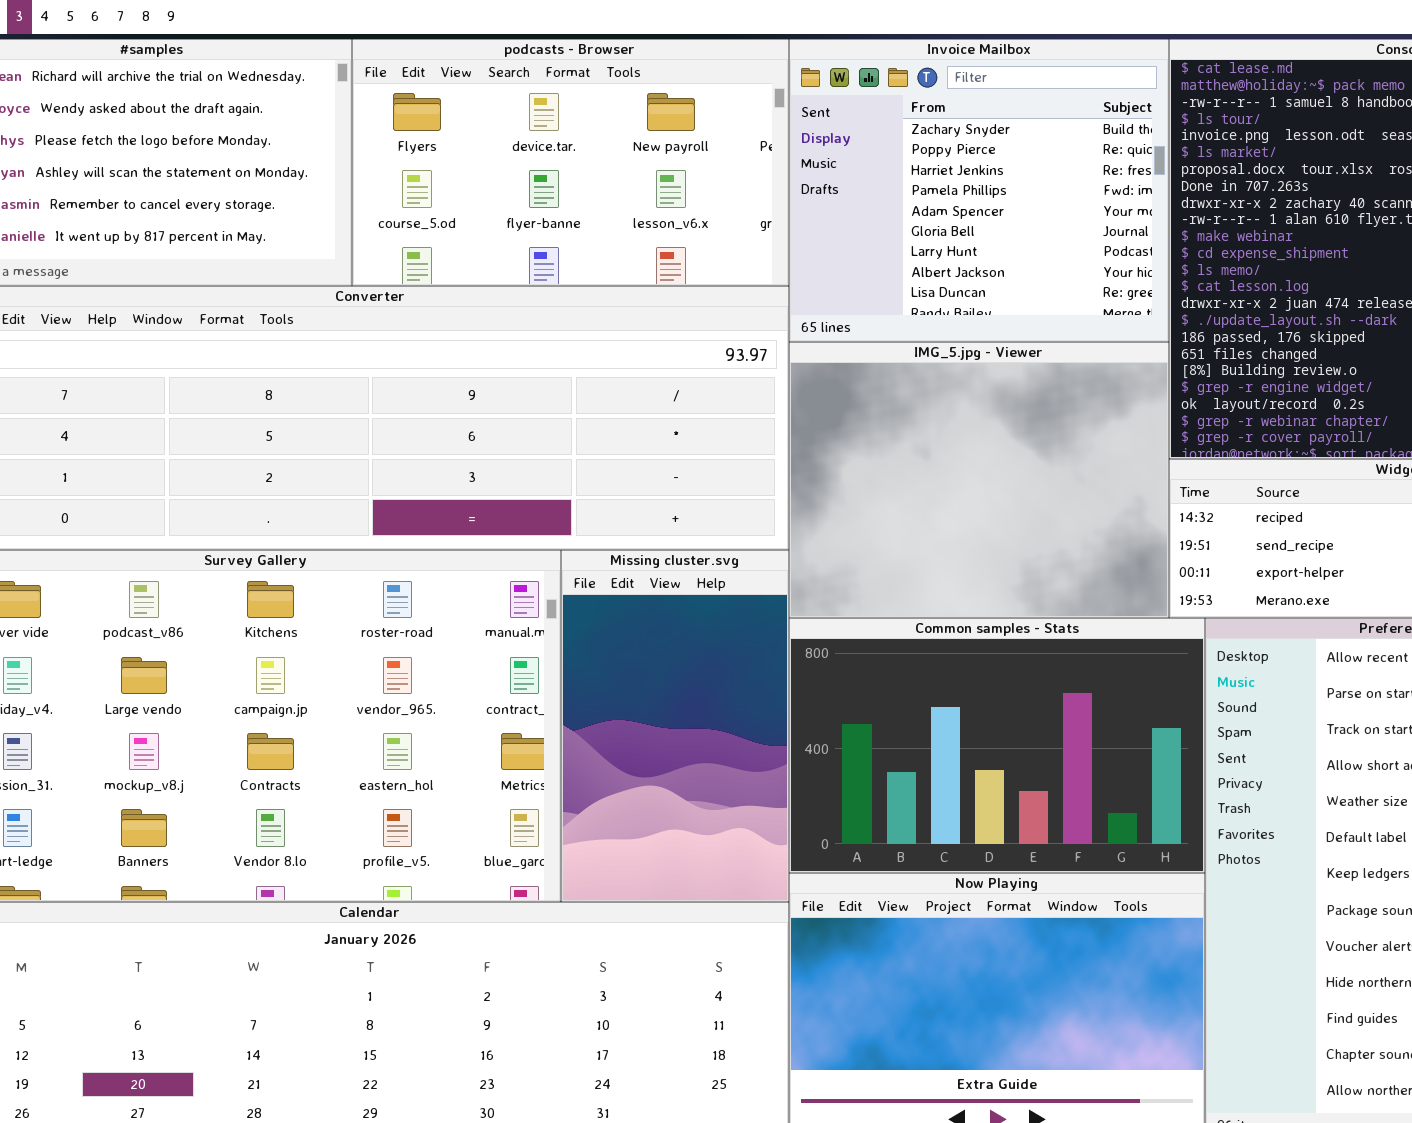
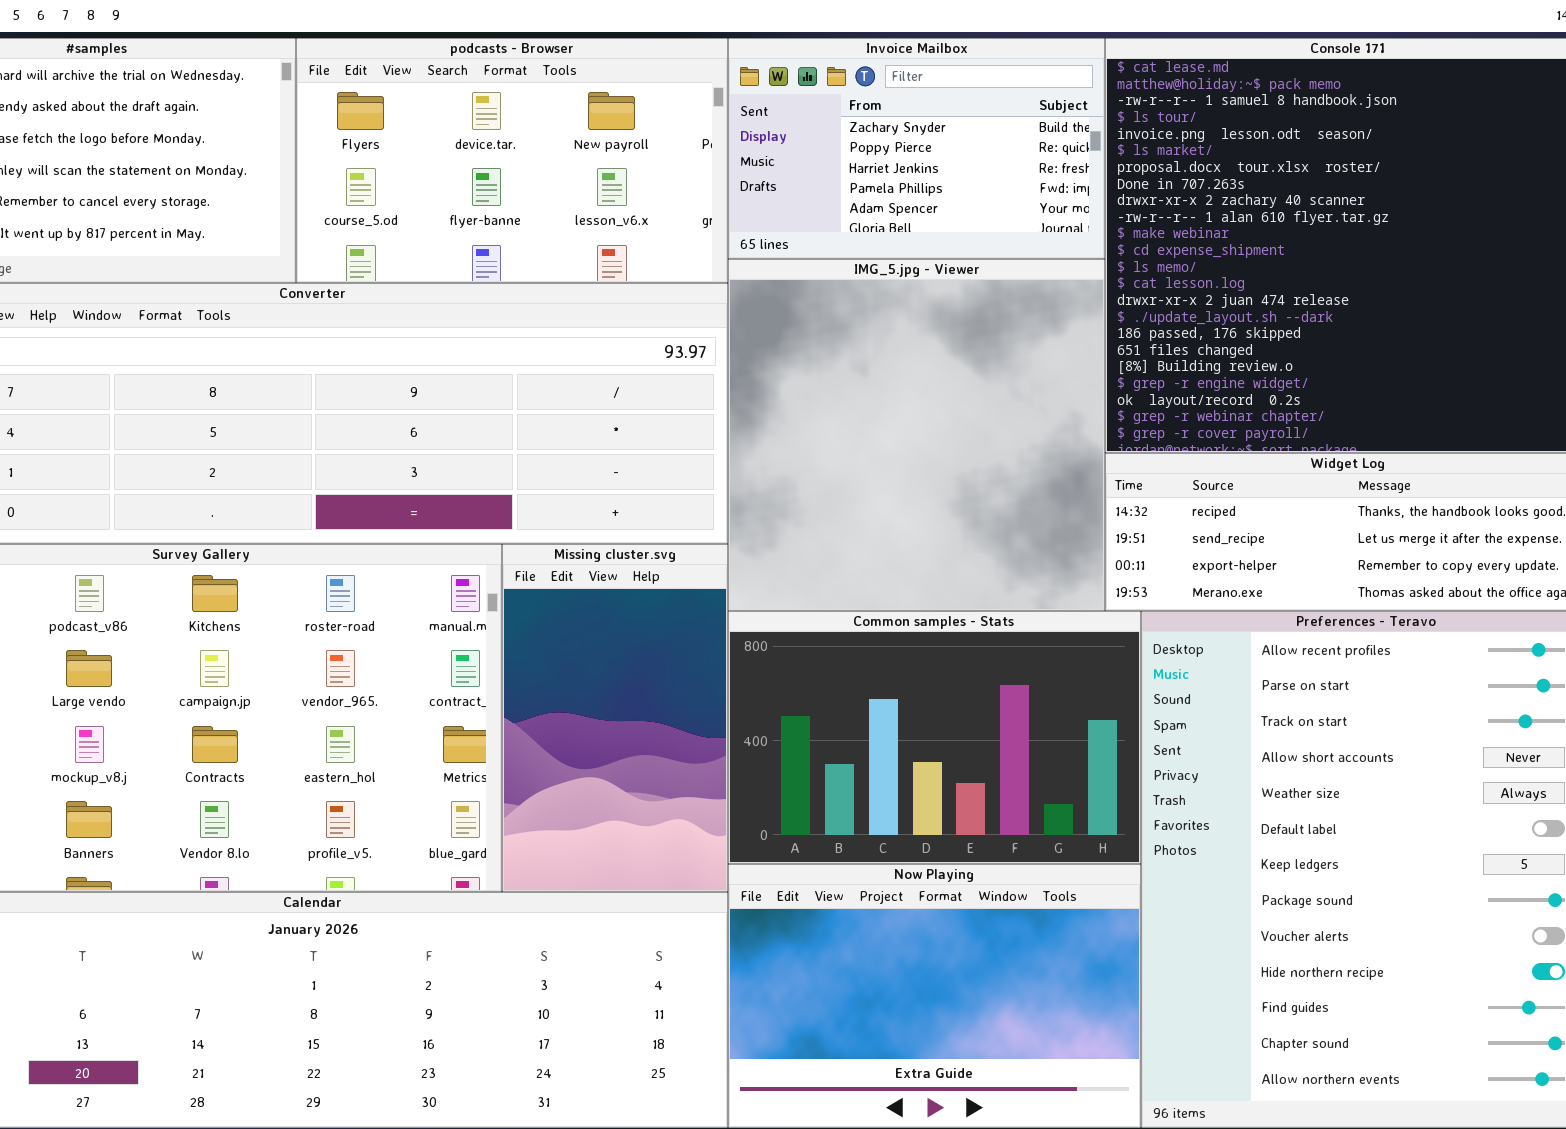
Invoice Mailbox: [789,39,1169,342] -> [728,38,1105,259], resized
IMG_5.jpg - Viewer: [789,342,1169,618] -> [728,259,1105,611], resized

